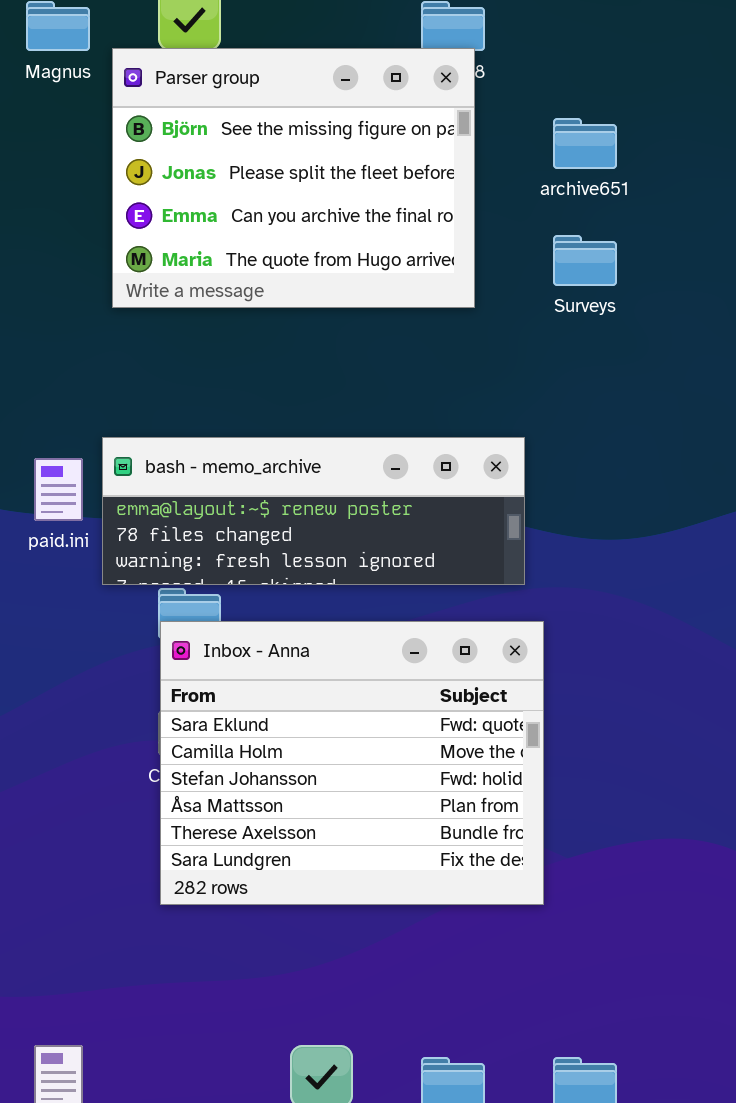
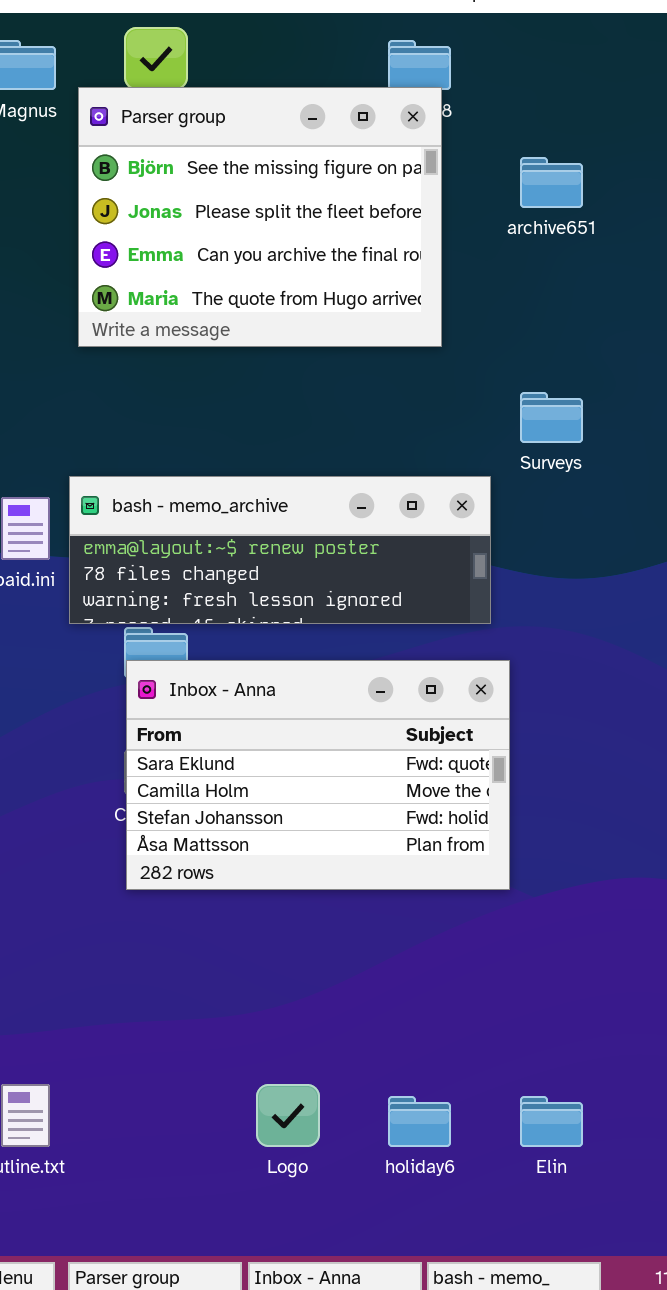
Surveys: [553,235,617,286] -> [520,392,583,443], moved
Inbox - Anna: [160,621,544,905] -> [126,660,510,890], resized

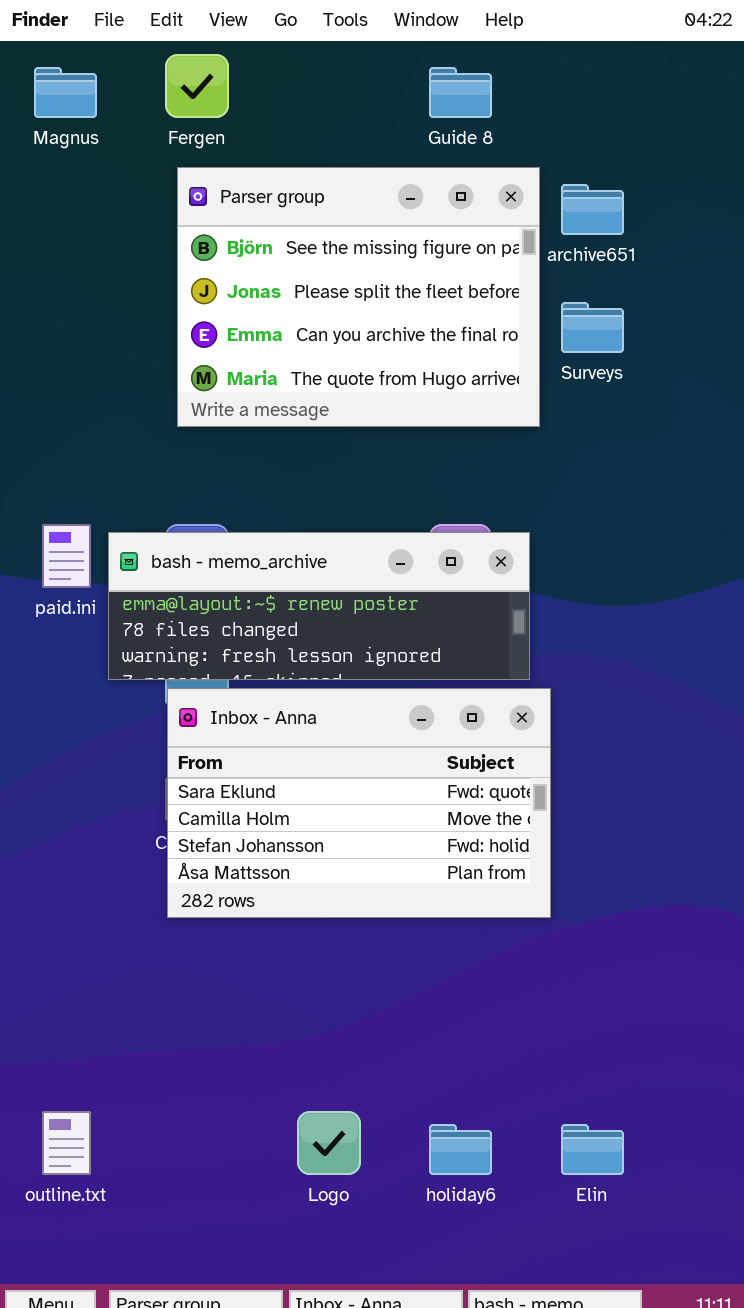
Parser group: [78,87,442,347] -> [177,167,540,427], moved
Surveys: [520,392,583,443] -> [561,302,624,353], moved
bash - memo_archive: [69,476,491,624] -> [108,532,530,680], moved

